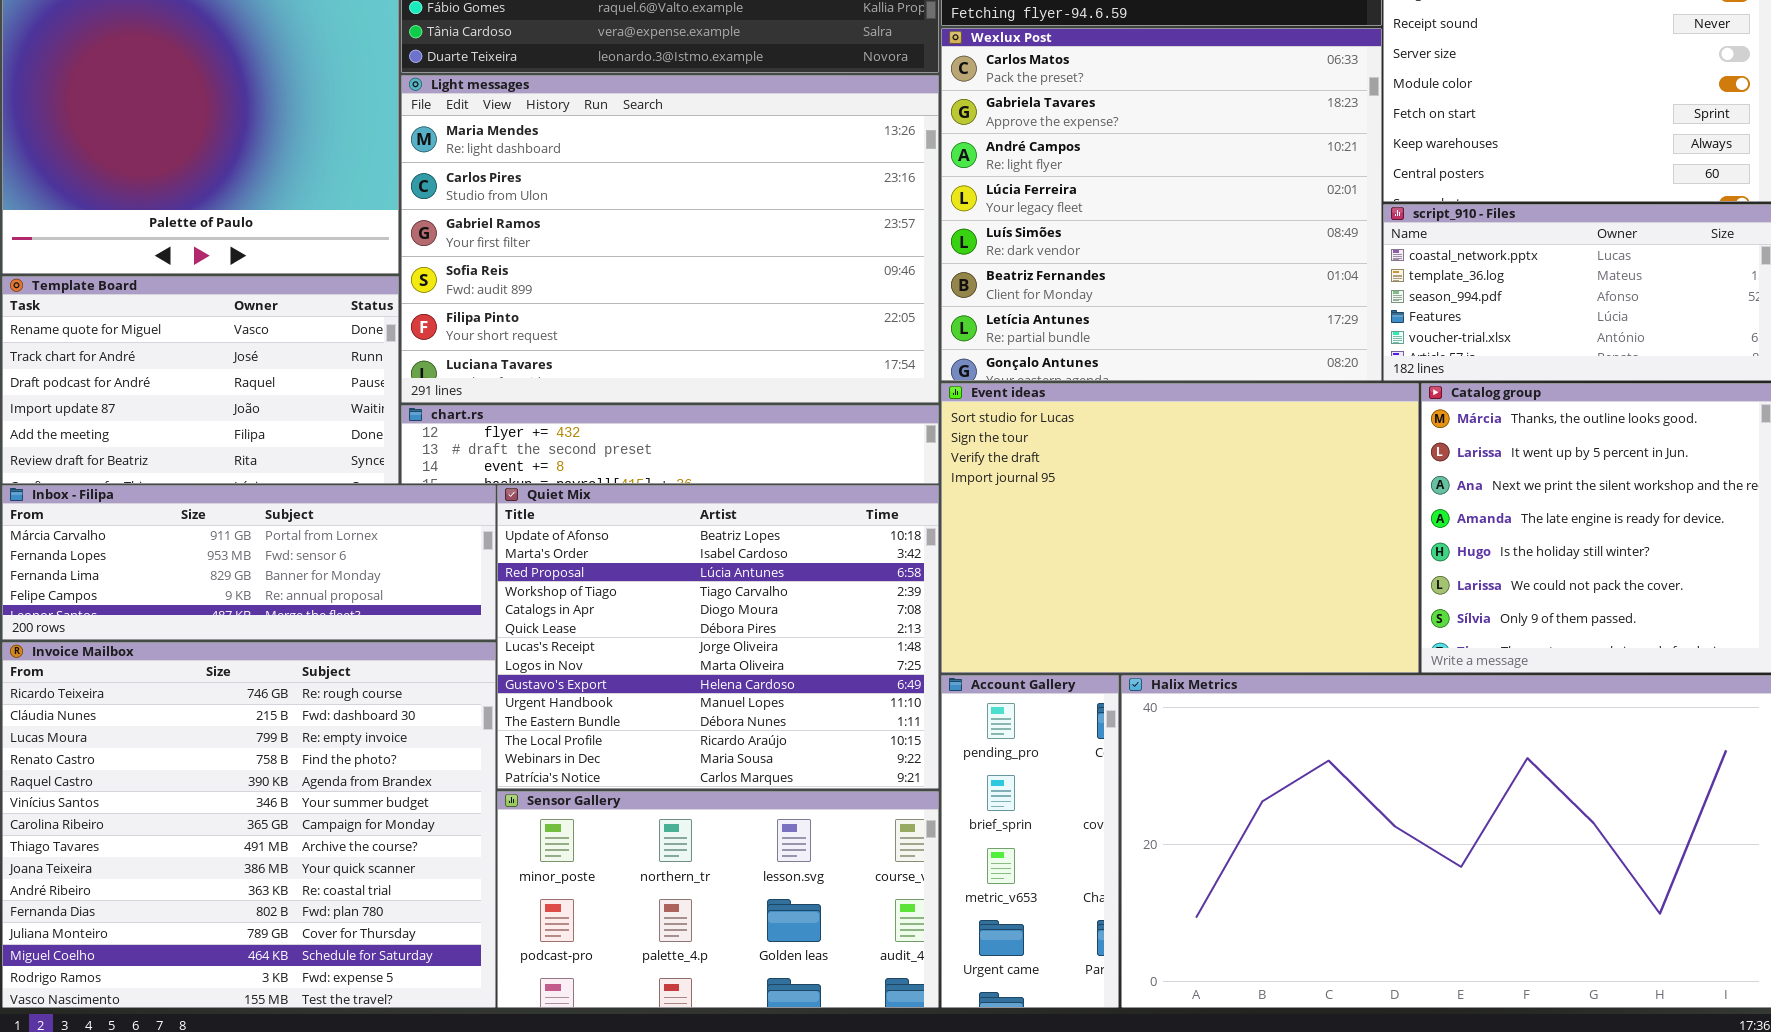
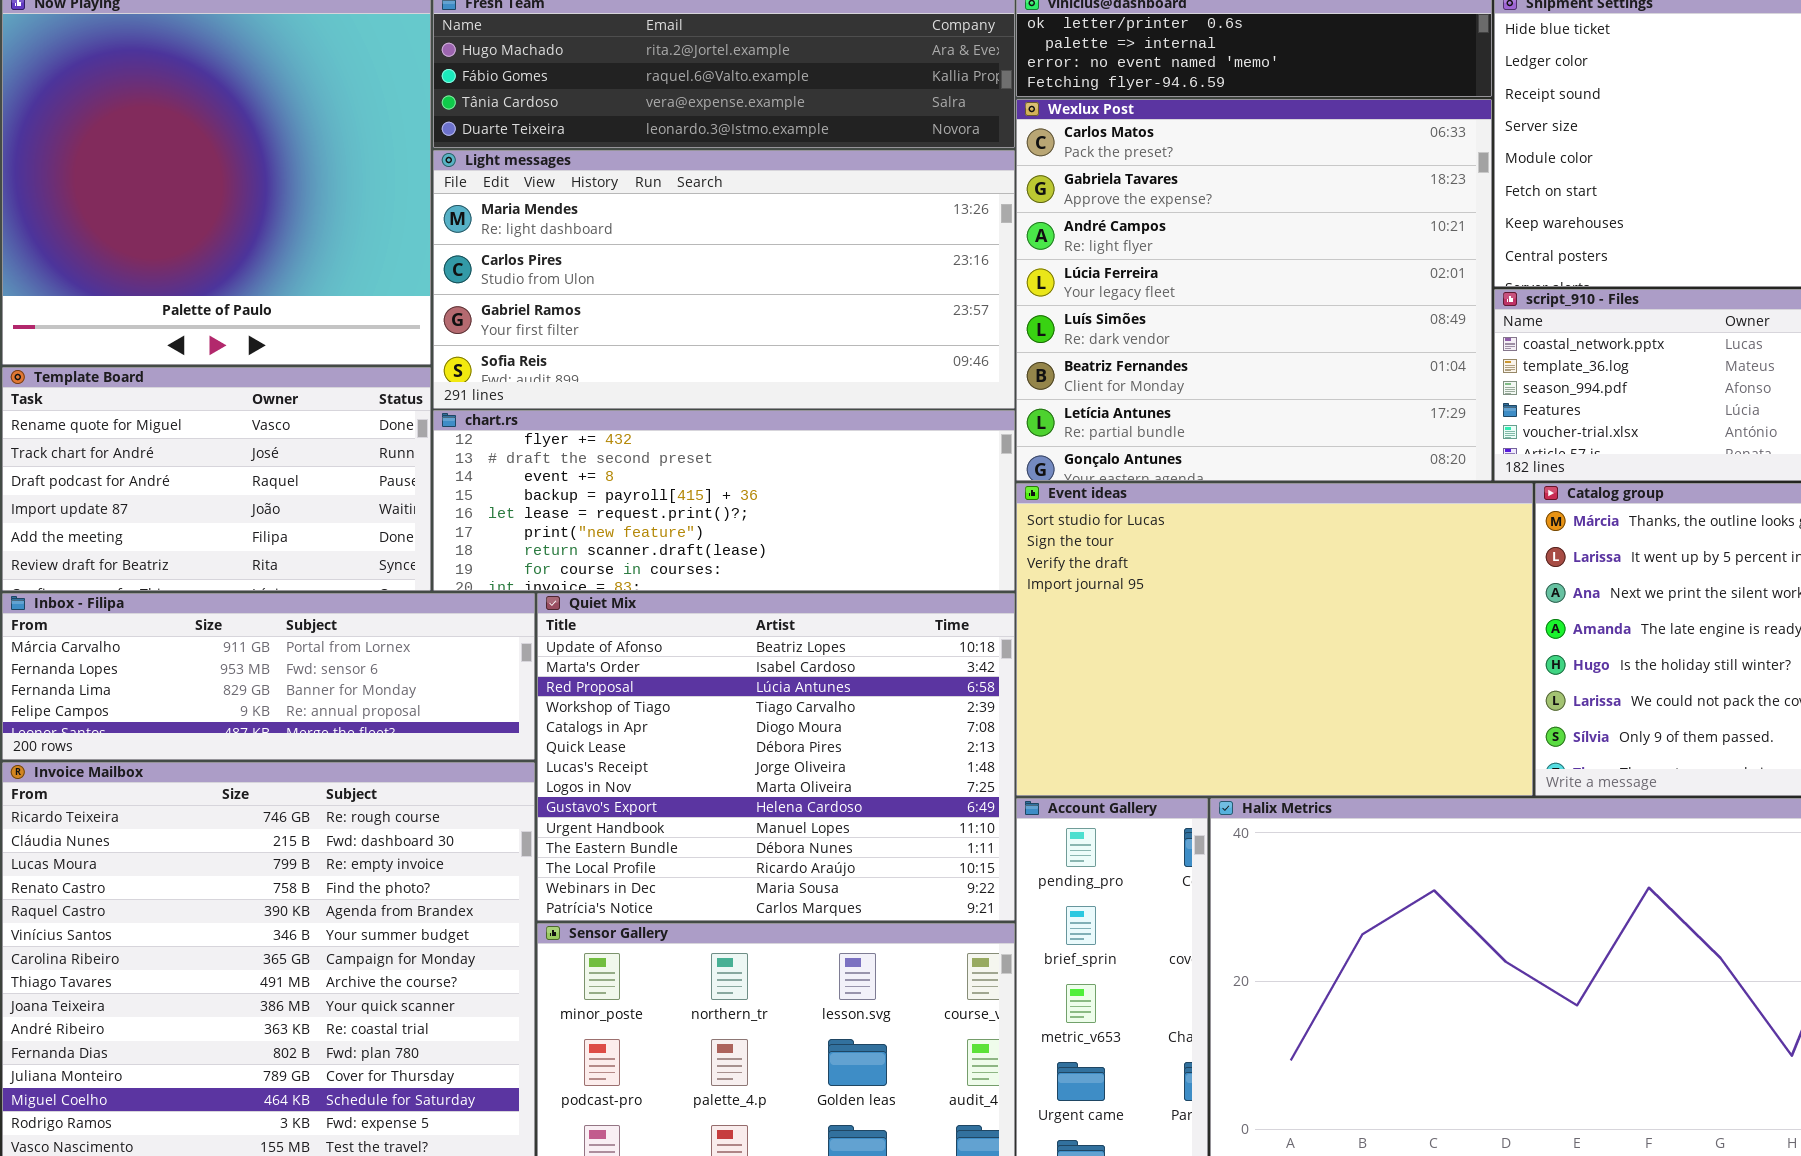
Light messages: [401,75,939,403] -> [433,150,1015,409], resized
chart.rs: [401,405,939,484] -> [433,410,1015,591], resized

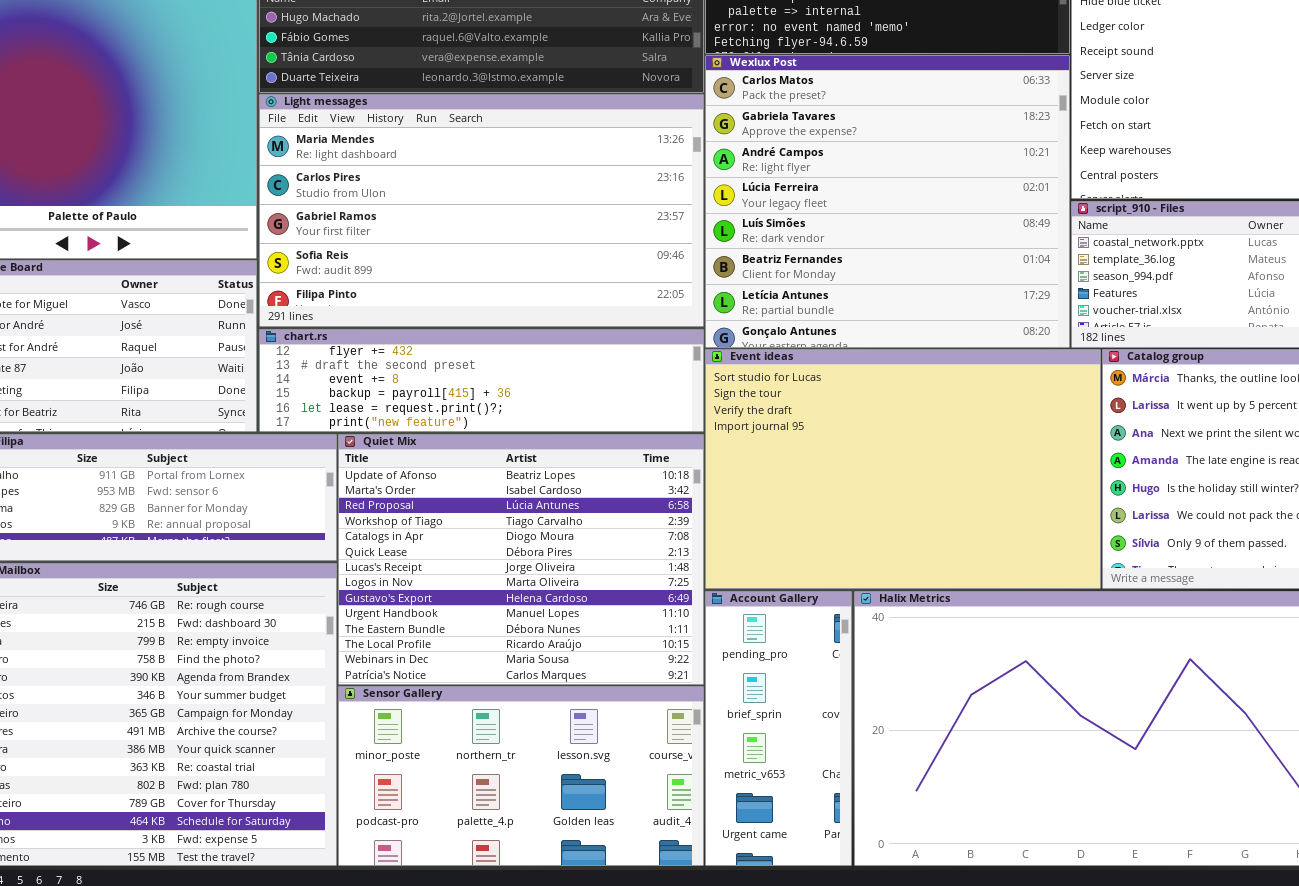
Light messages: [433,150,1015,409] -> [259,94,704,327], resized
chart.rs: [433,410,1015,591] -> [259,329,704,432], resized

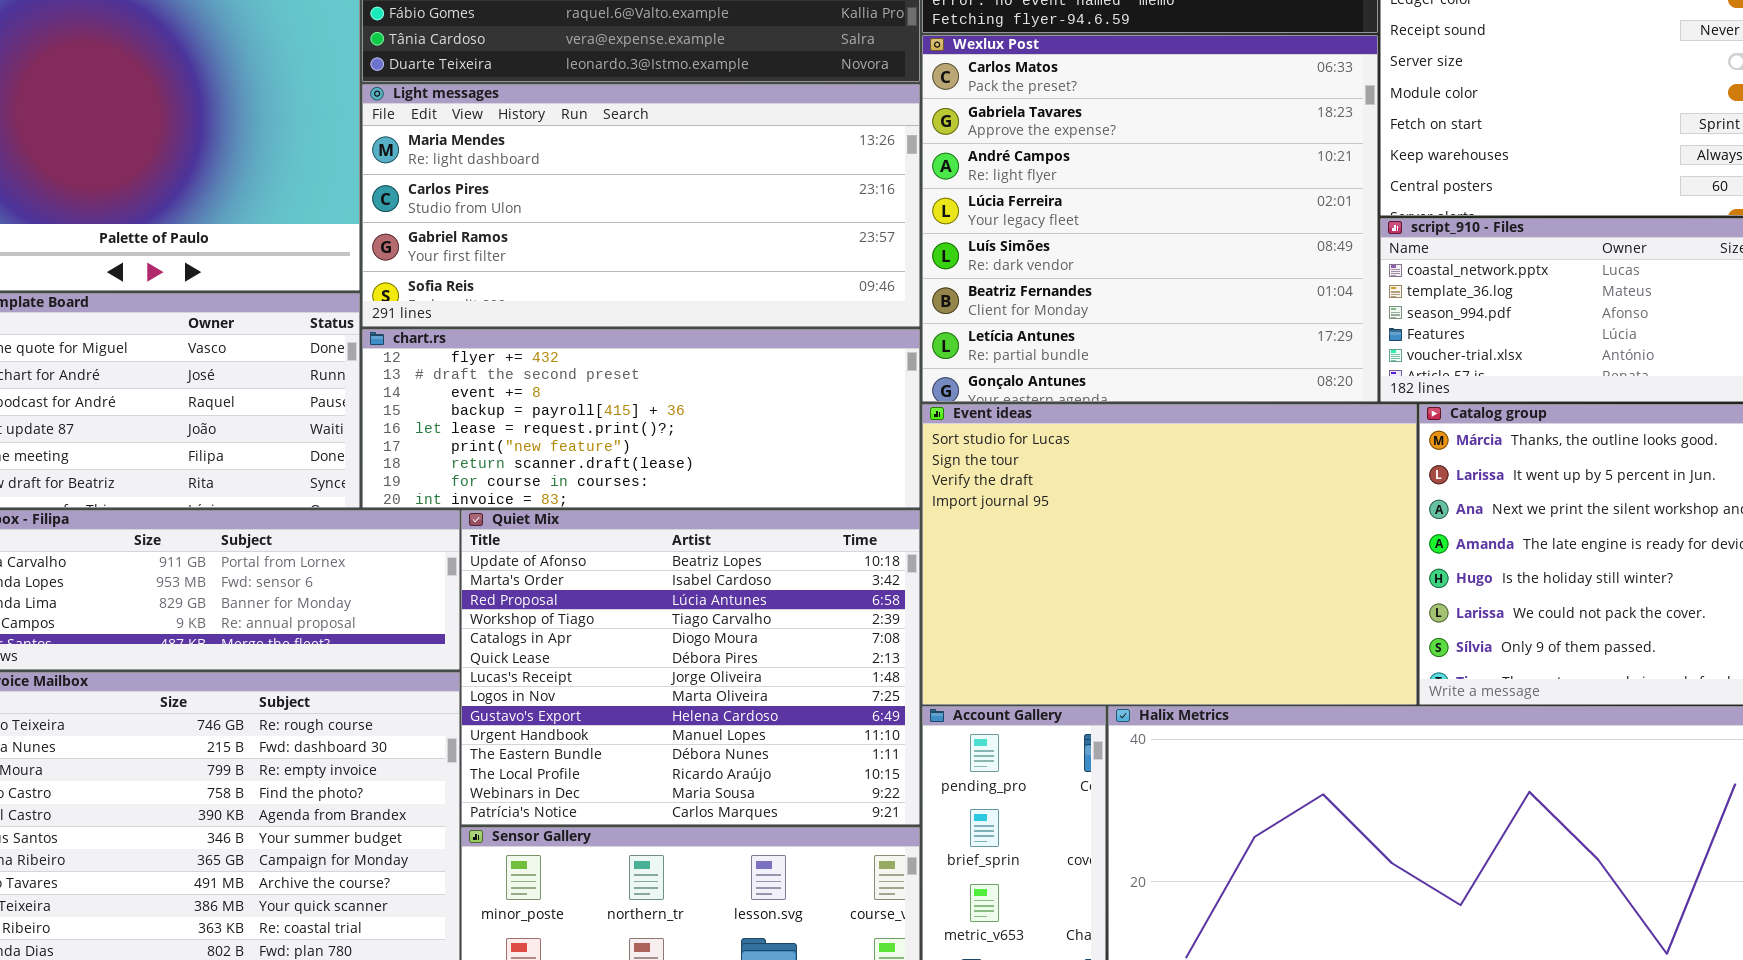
Light messages: [259,94,704,327] -> [362,84,920,327], resized
chart.rs: [259,329,704,432] -> [362,329,920,508], resized

